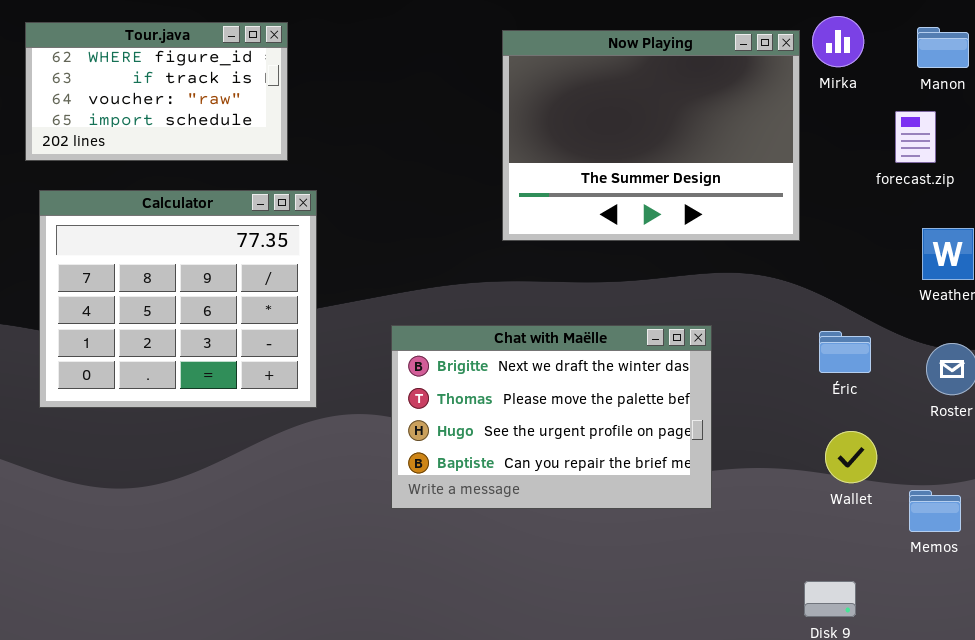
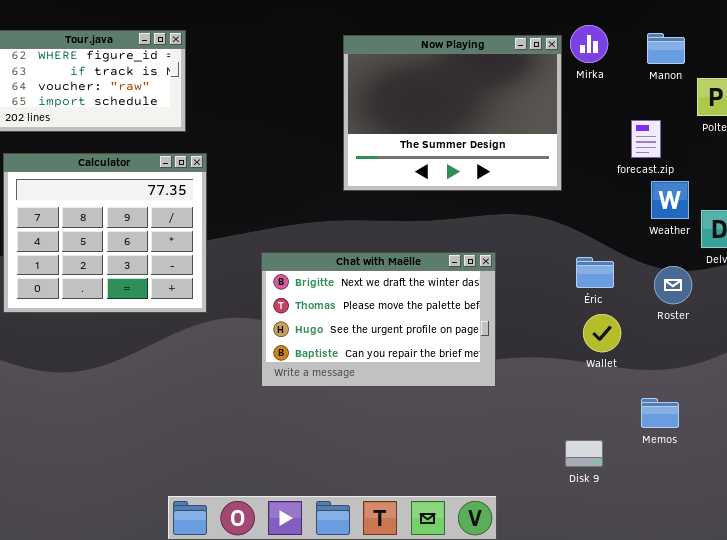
forecast.zip: [895,111,936,163] -> [631,120,661,158], moved
Wallet: [825,431,877,483] -> [583,314,621,352], moved
Memos: [909,490,961,532] -> [641,398,679,428], moved

